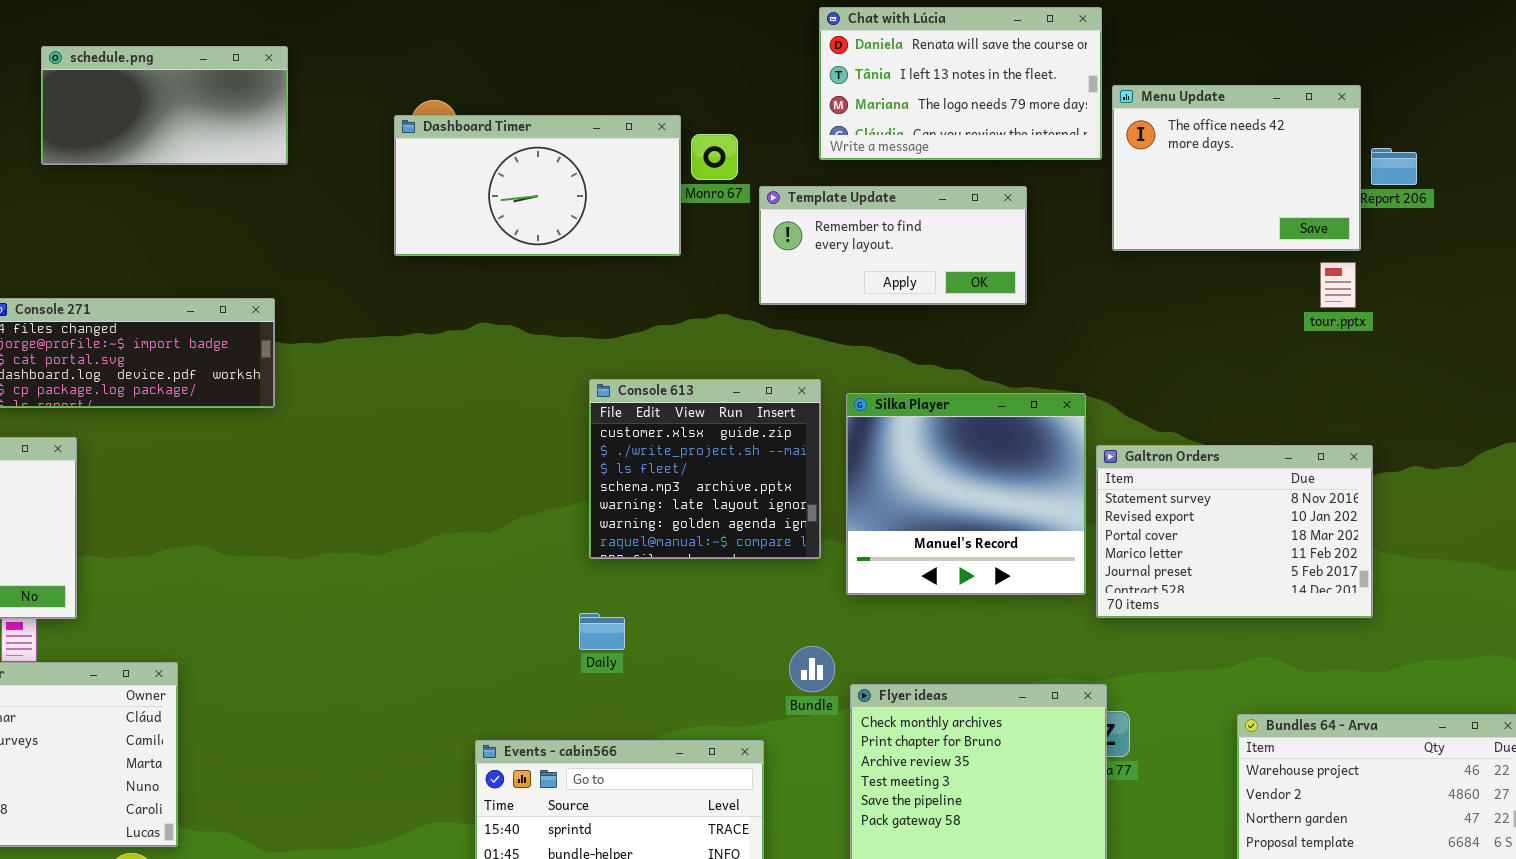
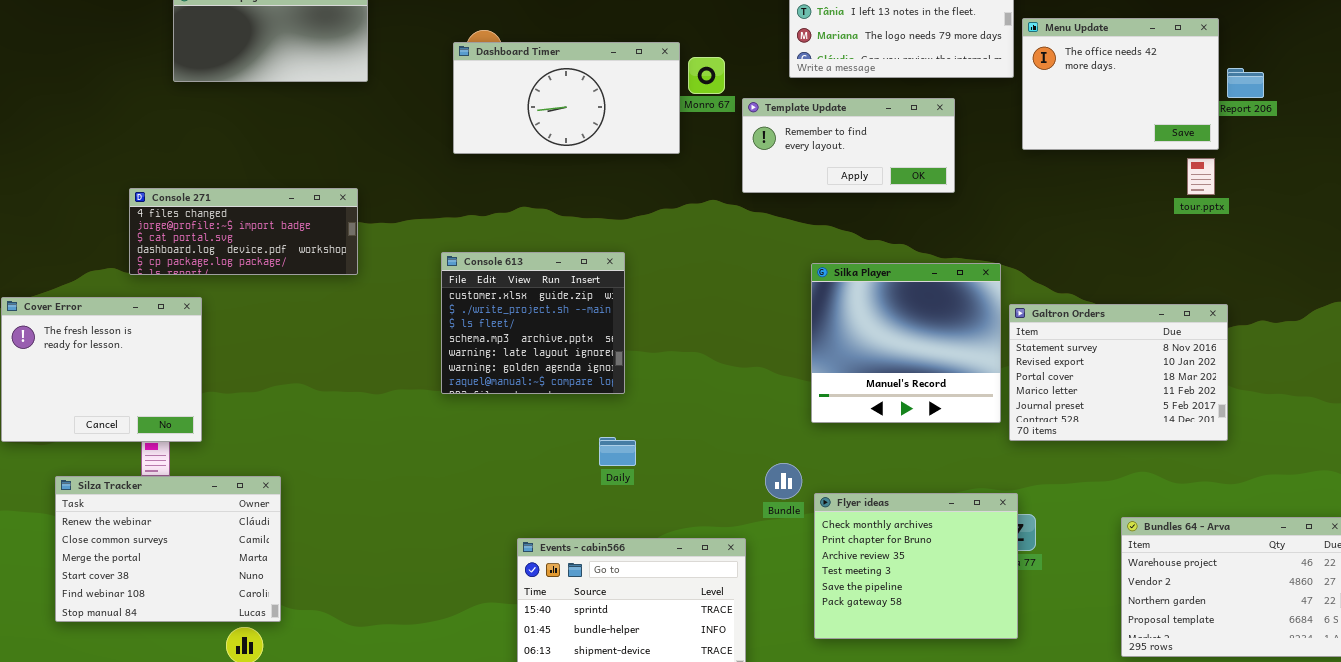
Console 613: [589,379,821,559] -> [441,252,625,394], moved

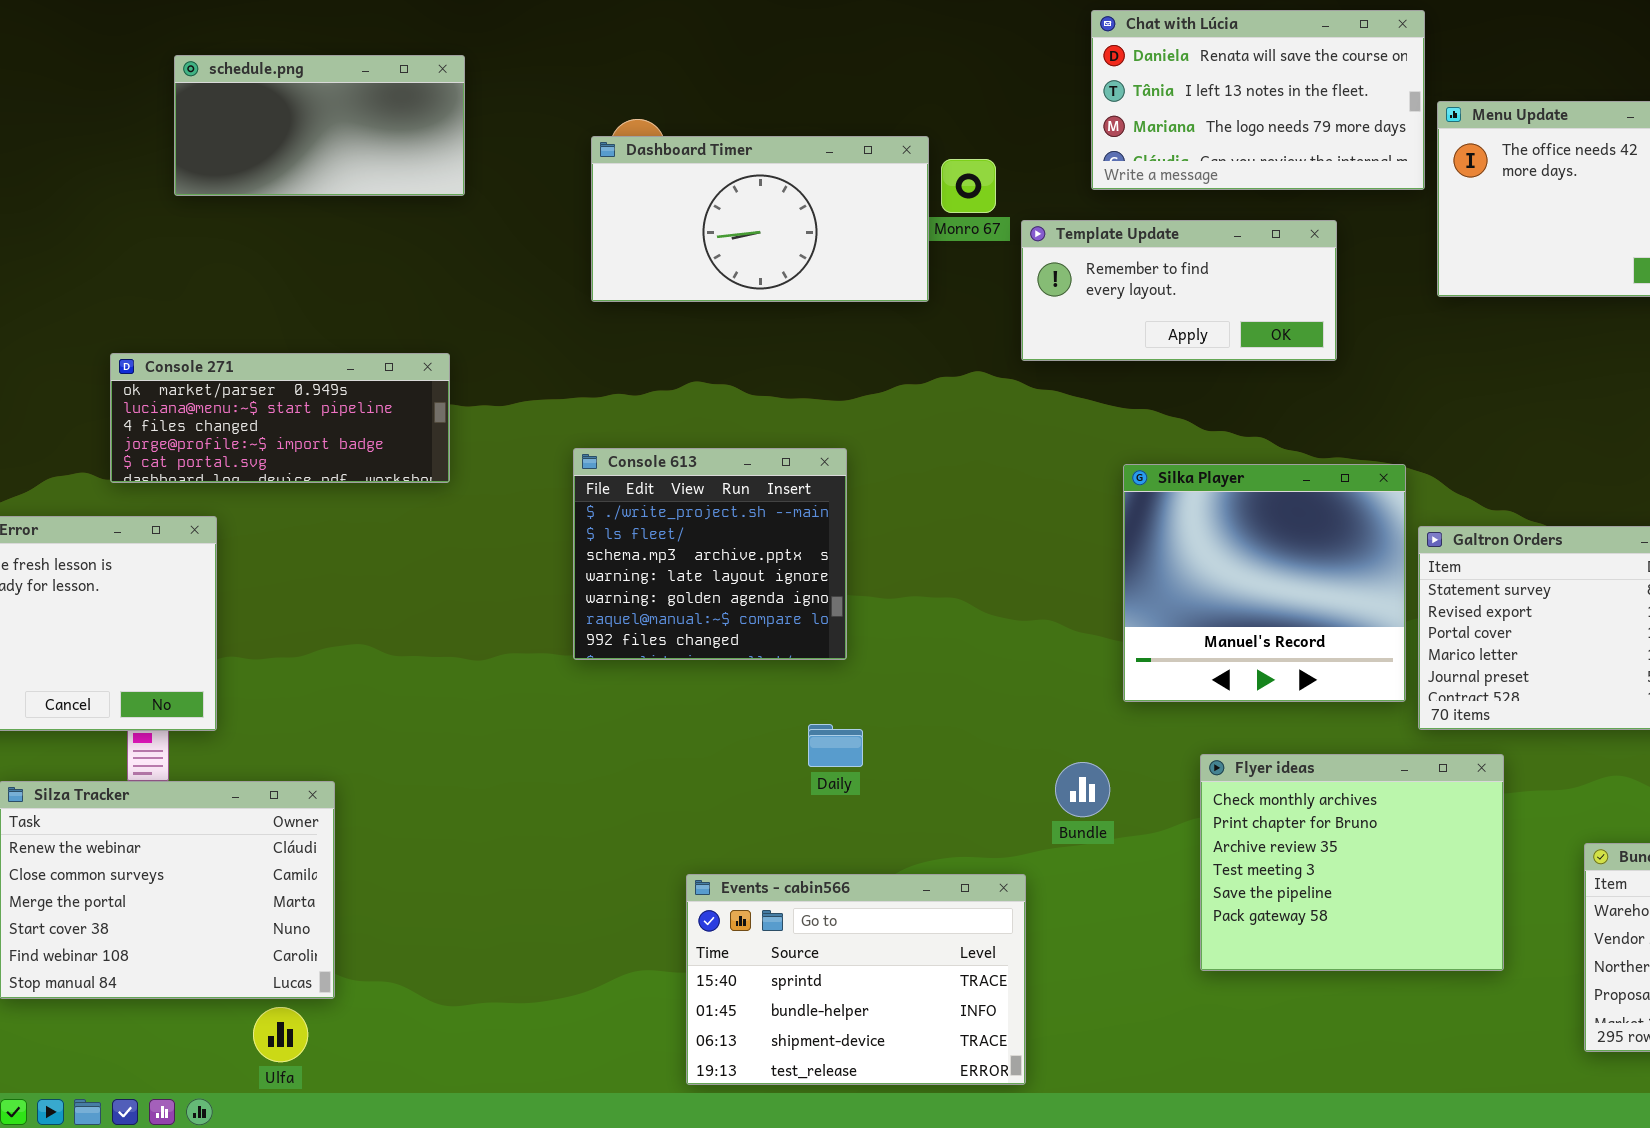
Console 271: [129,188,358,275] -> [110,353,450,483], scrolled up 2 rows
Console 613: [441,252,625,394] -> [573,448,847,660], scrolled down 1 row
Flyer ideas: [814,493,1018,639] -> [1200,754,1504,971], moved

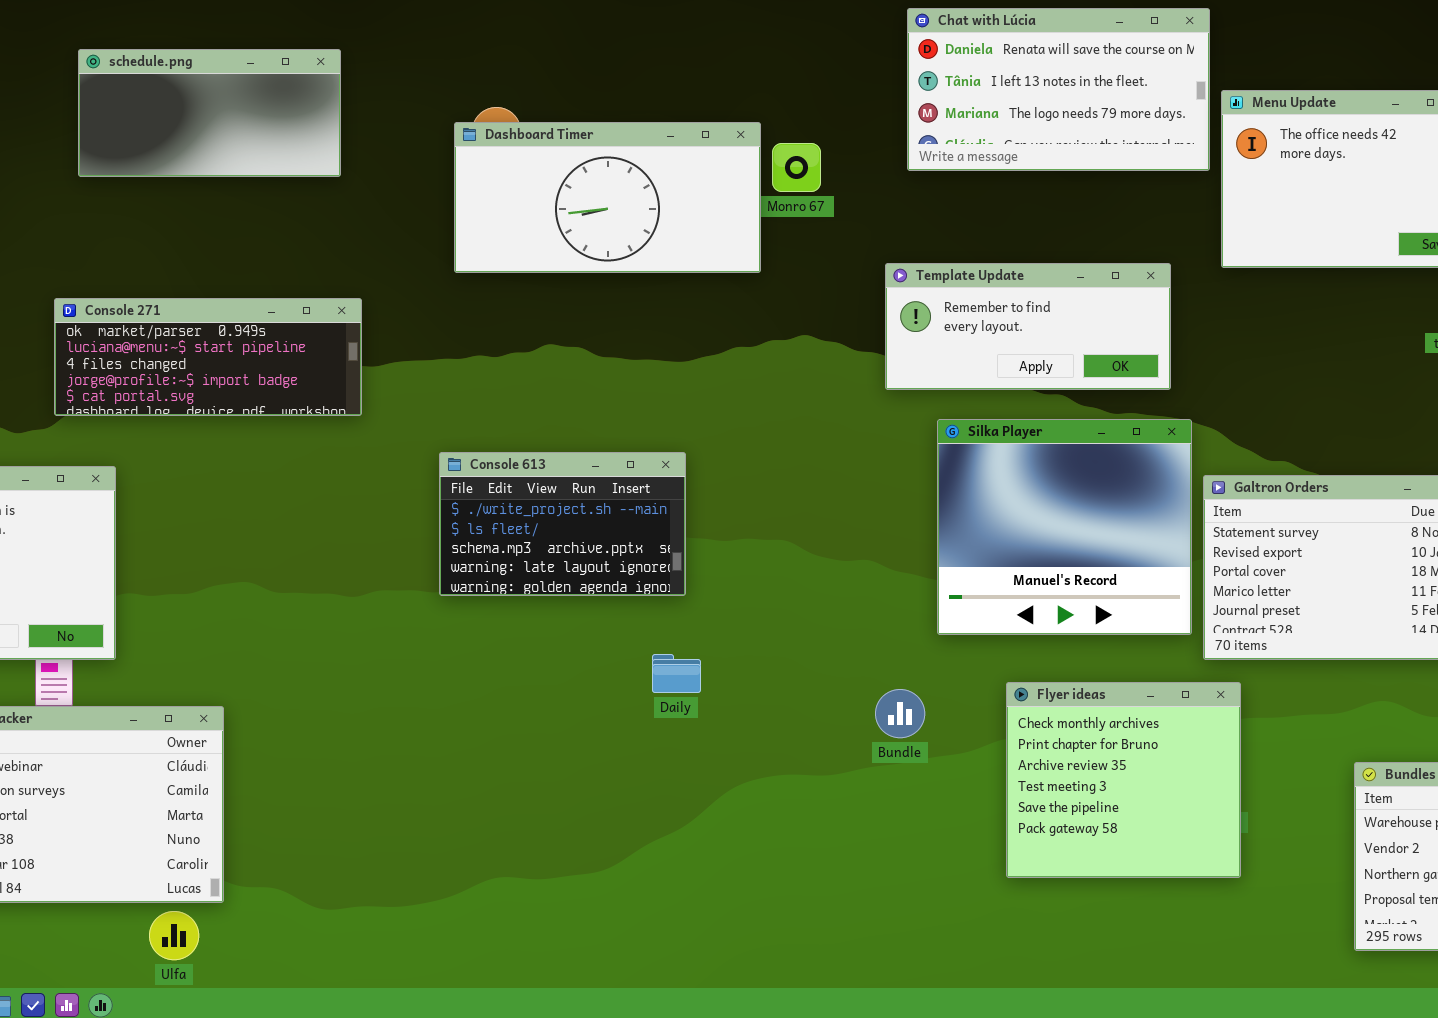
Template Update: [1021,220,1337,361] -> [885,263,1171,390], moved
Console 271: [110,353,450,483] -> [54,298,362,416], moved
Console 613: [573,448,847,660] -> [439,452,686,596], resized
Flyer ideas: [1200,754,1504,971] -> [1006,682,1241,878], resized
Events - cabin566: [686,874,1026,1085] -> none, closed

